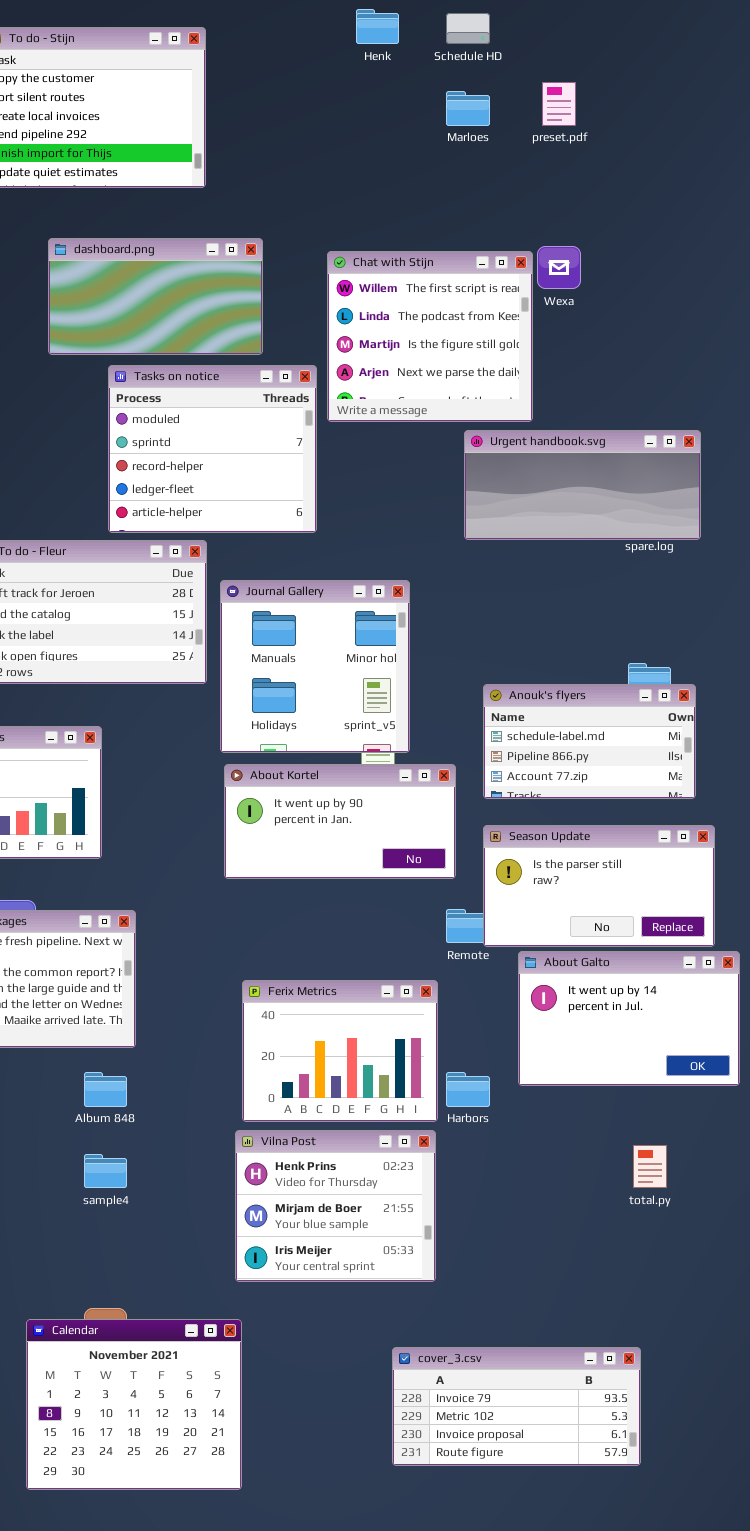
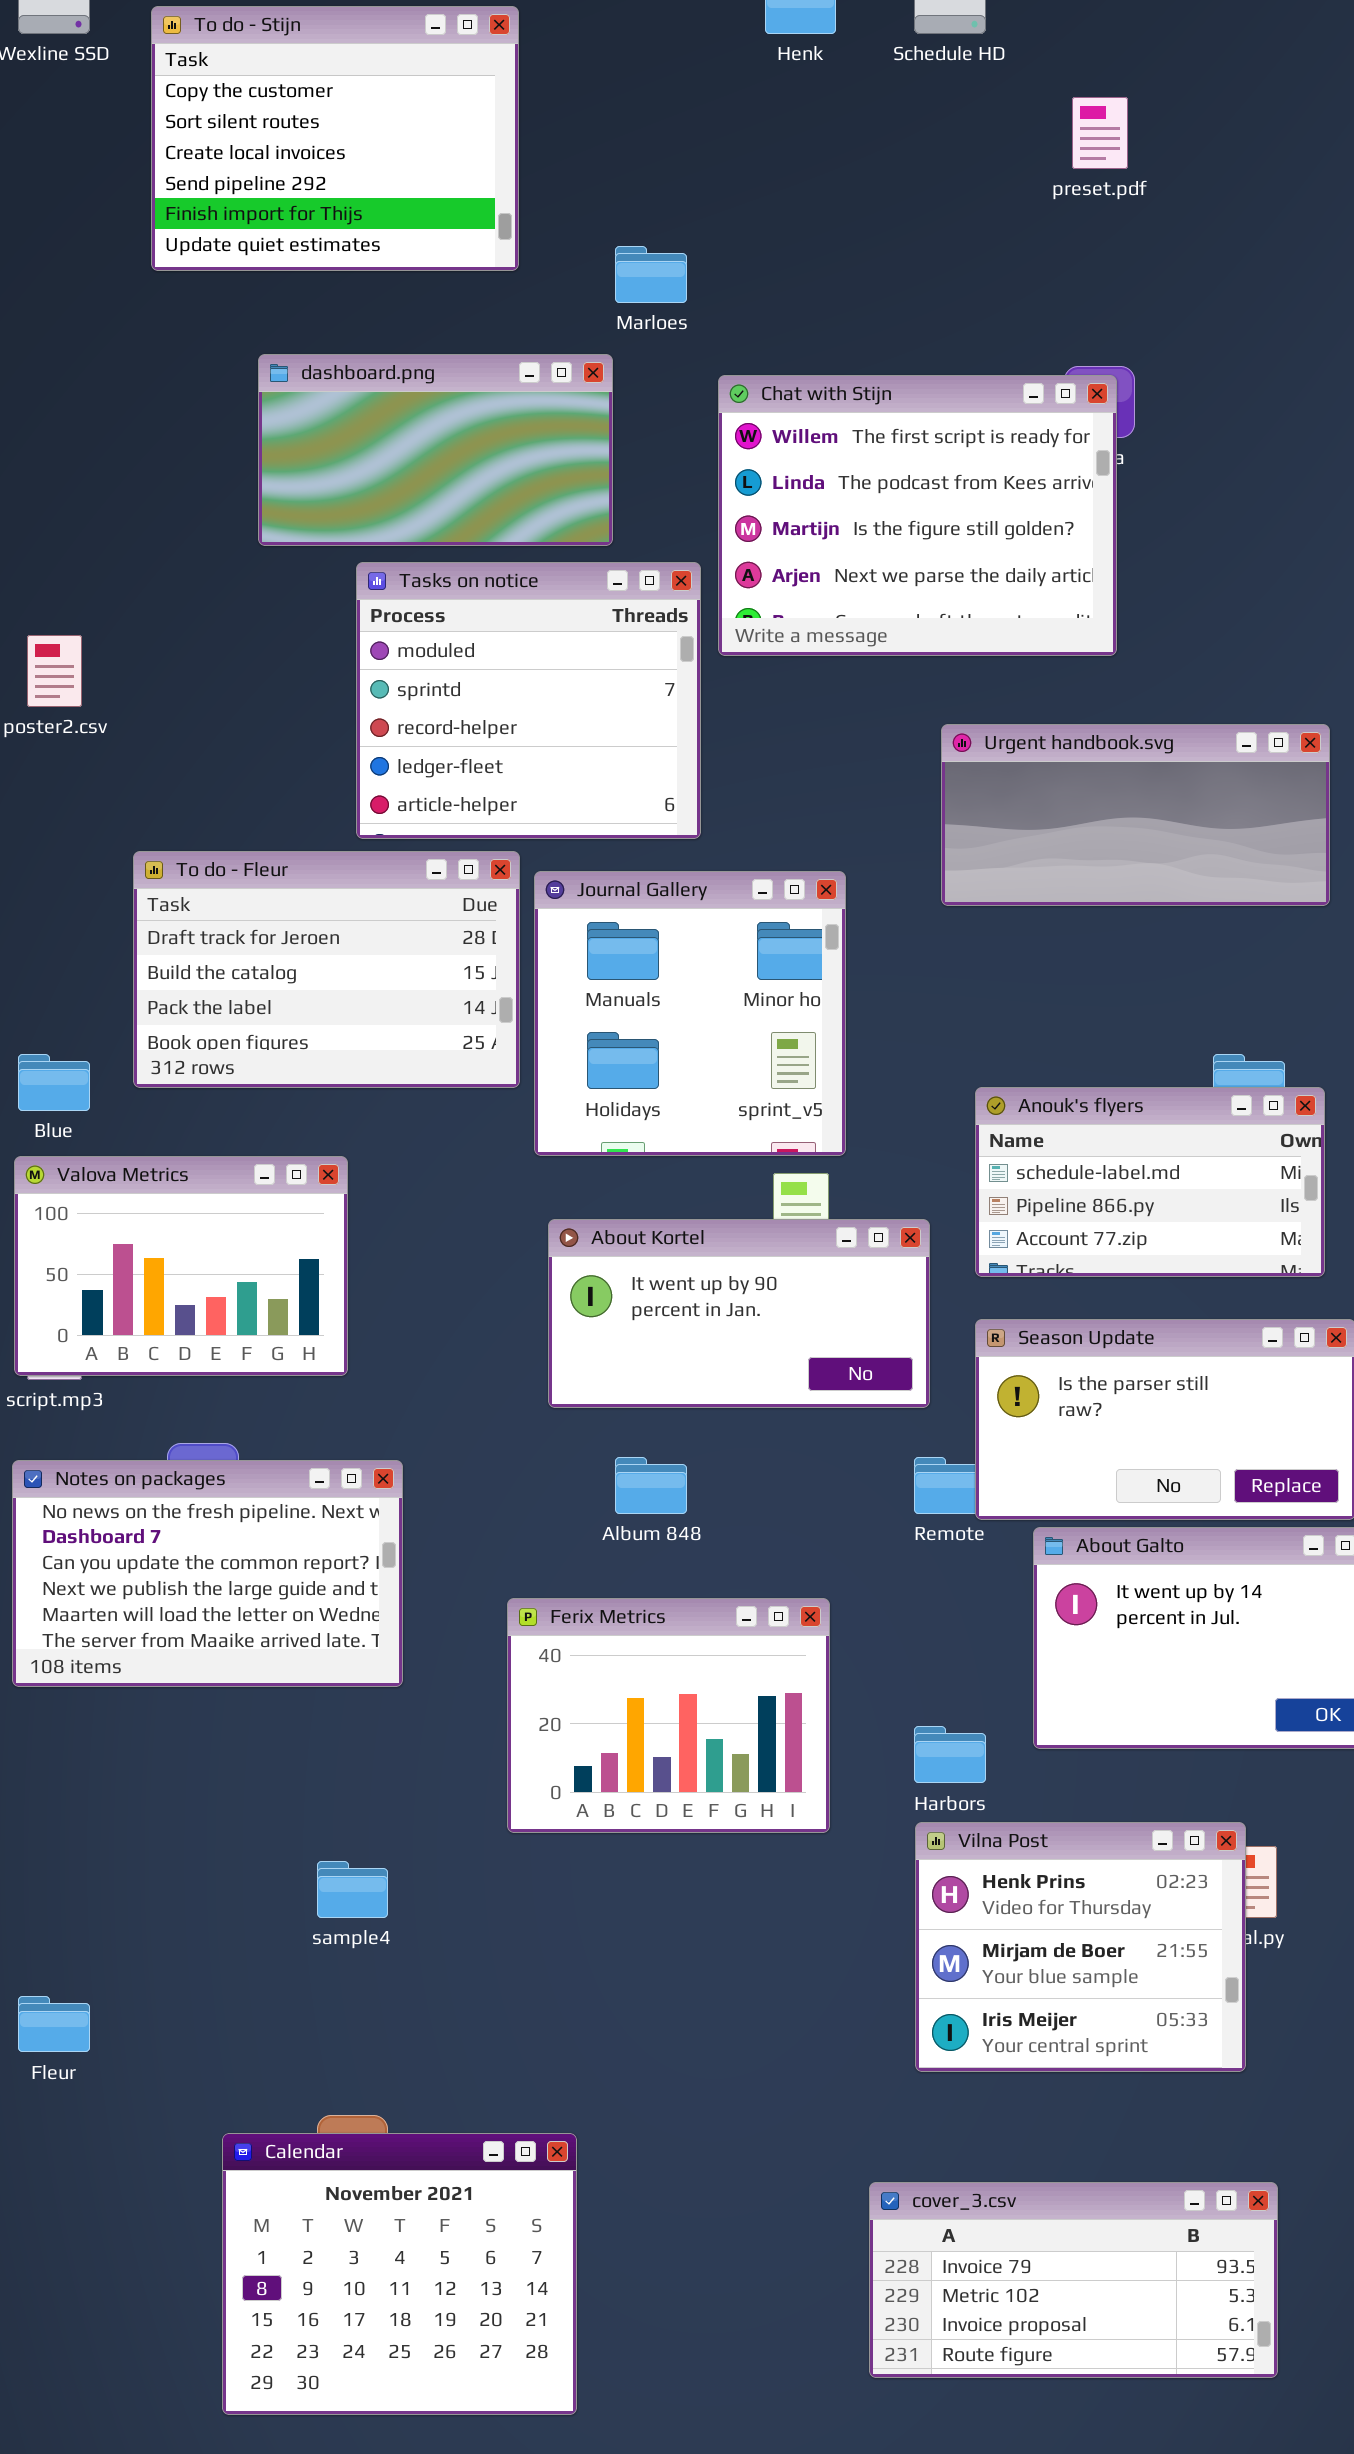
Marloes: [446,91,490,126] -> [615,246,687,303], moved
Chat with Stijn: [327,251,533,422] -> [718,375,1117,656], resized
Urgent handbook.svg: [464,430,701,540] -> [941,724,1330,906], moved
Journal Gallery: [220,580,410,753] -> [534,871,846,1156], moved
Ferix Metrics: [242,980,438,1122] -> [507,1598,830,1833], moved
Album 848: [84,1072,127,1107] -> [615,1457,687,1514], moved
Vilna Post: [235,1130,436,1282] -> [915,1822,1246,2072], moved
cover_3.csv: [392,1347,641,1466] -> [869,2182,1278,2378], moved

